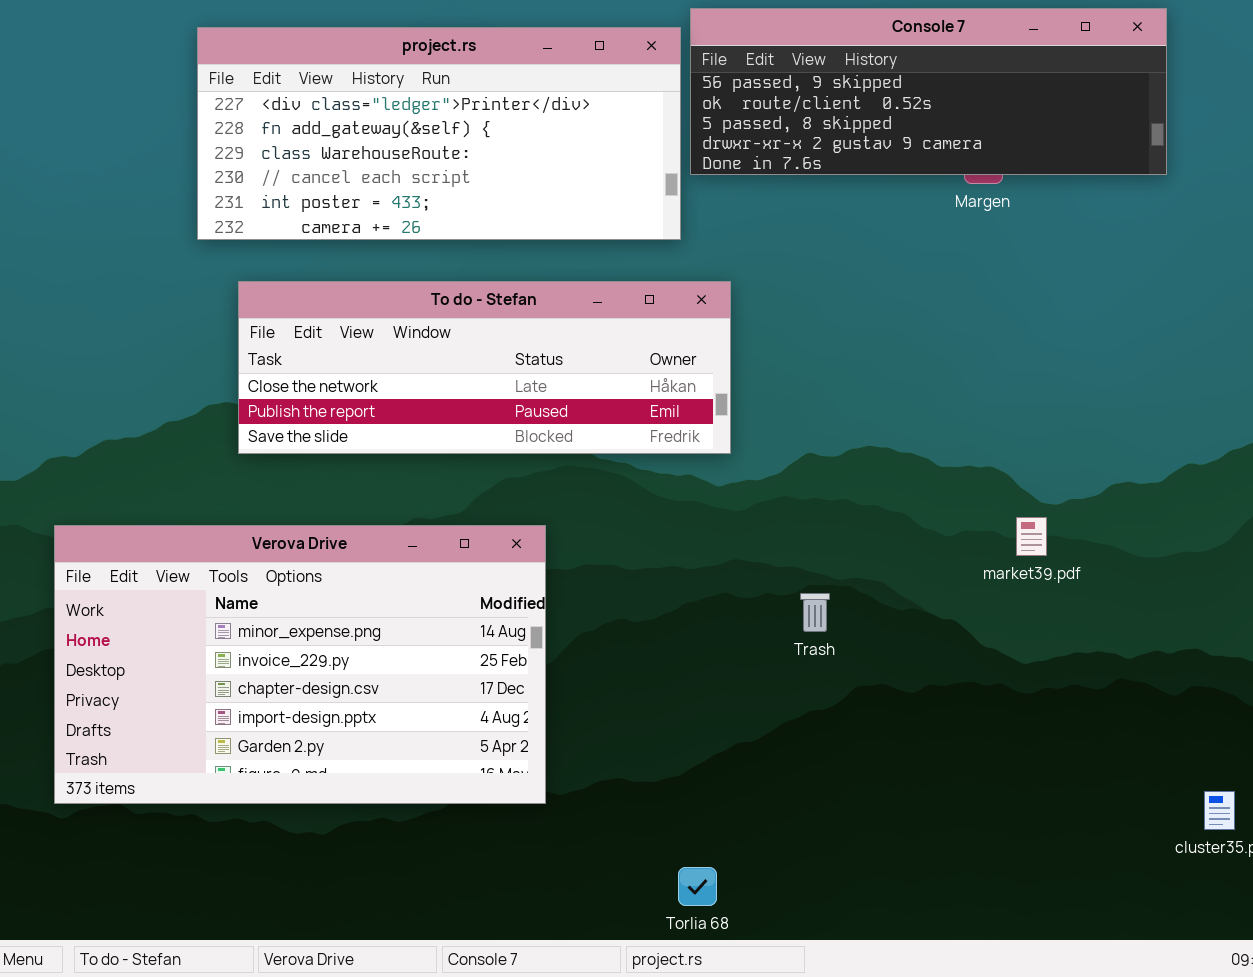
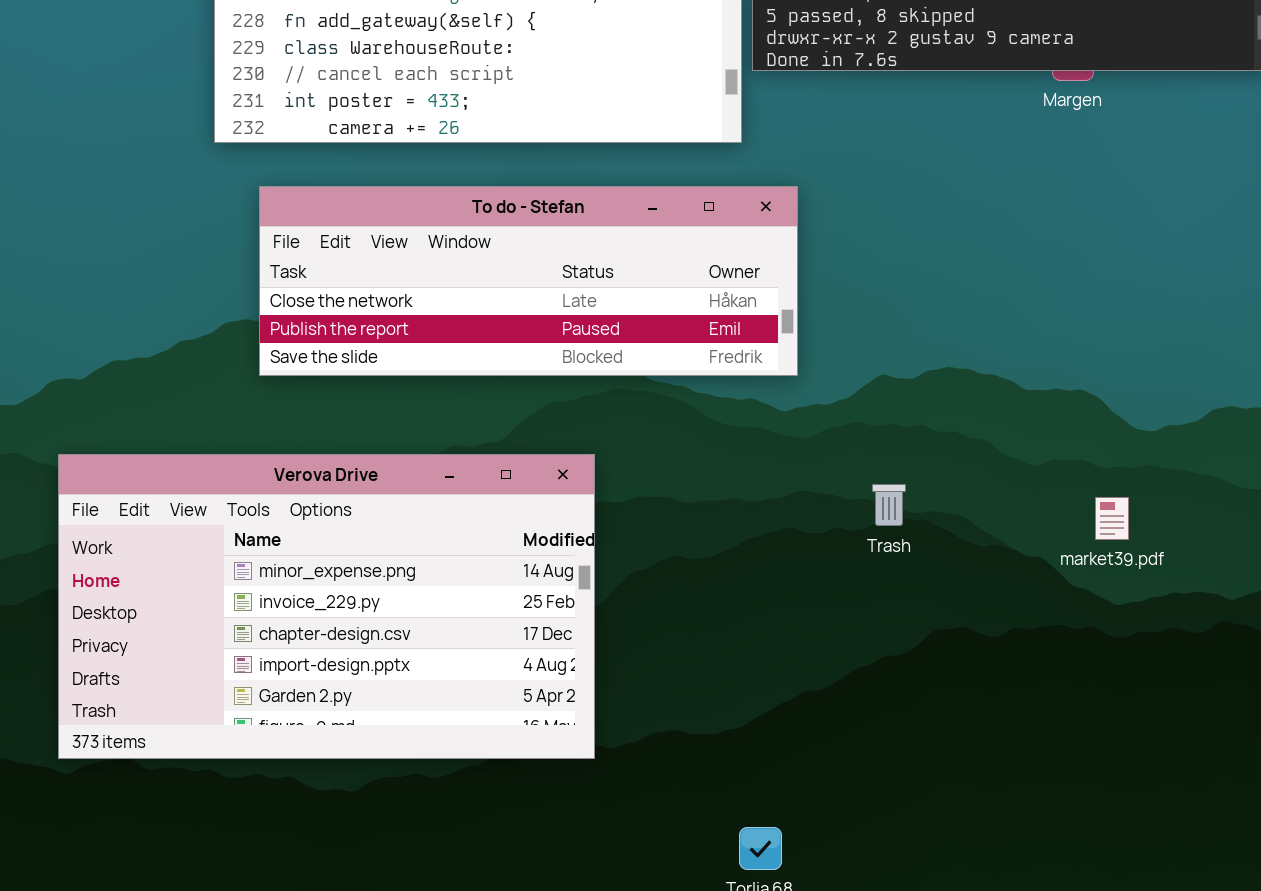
market39.pdf: [1016,517,1047,556] -> [1095,497,1129,540], moved
Trash: [800,593,830,632] -> [872,484,906,526], moved

